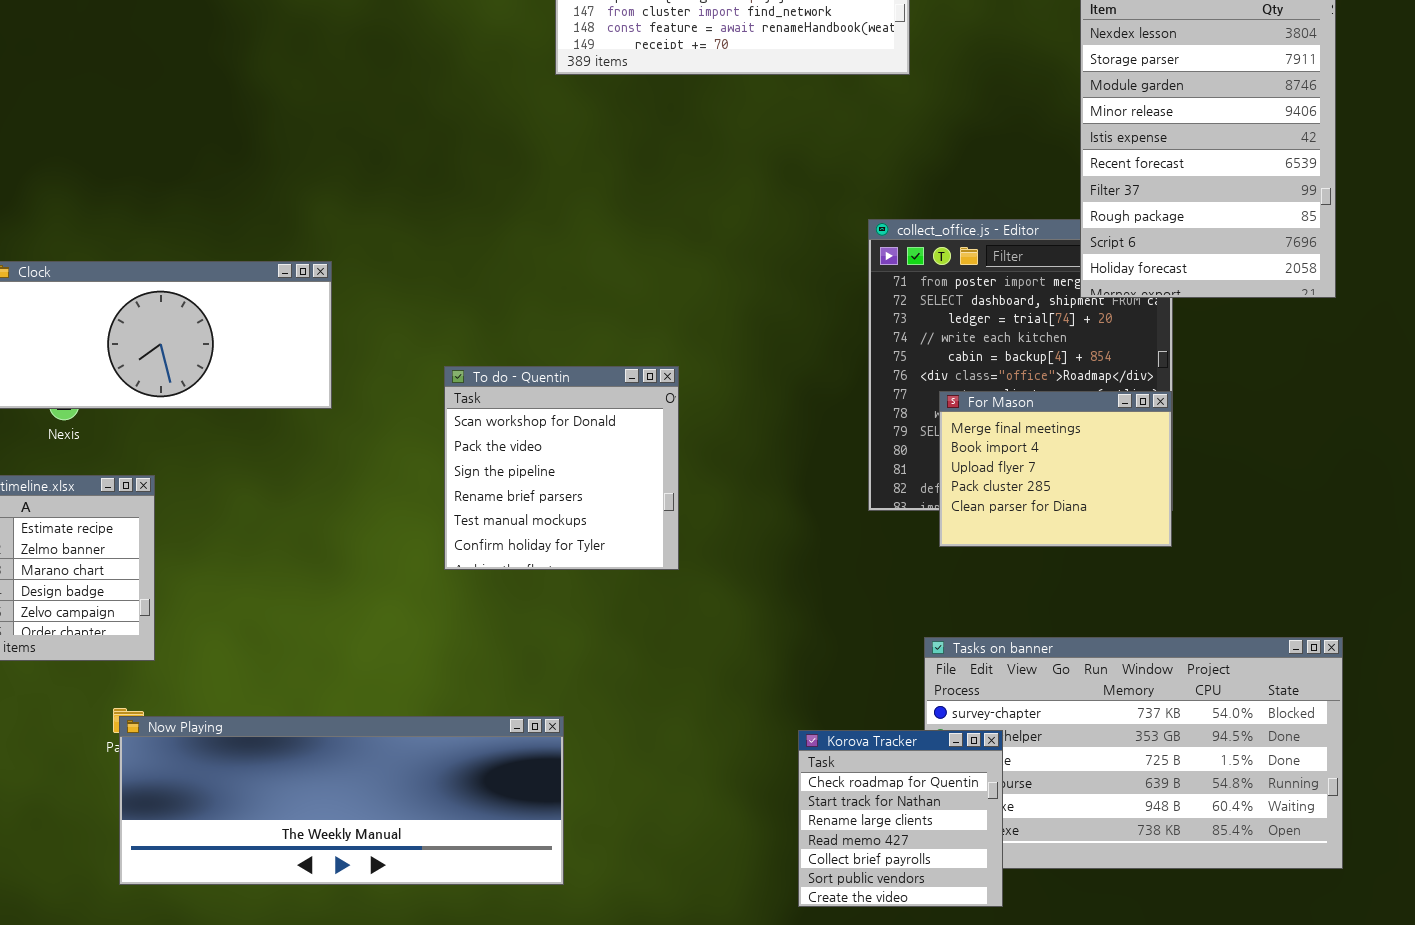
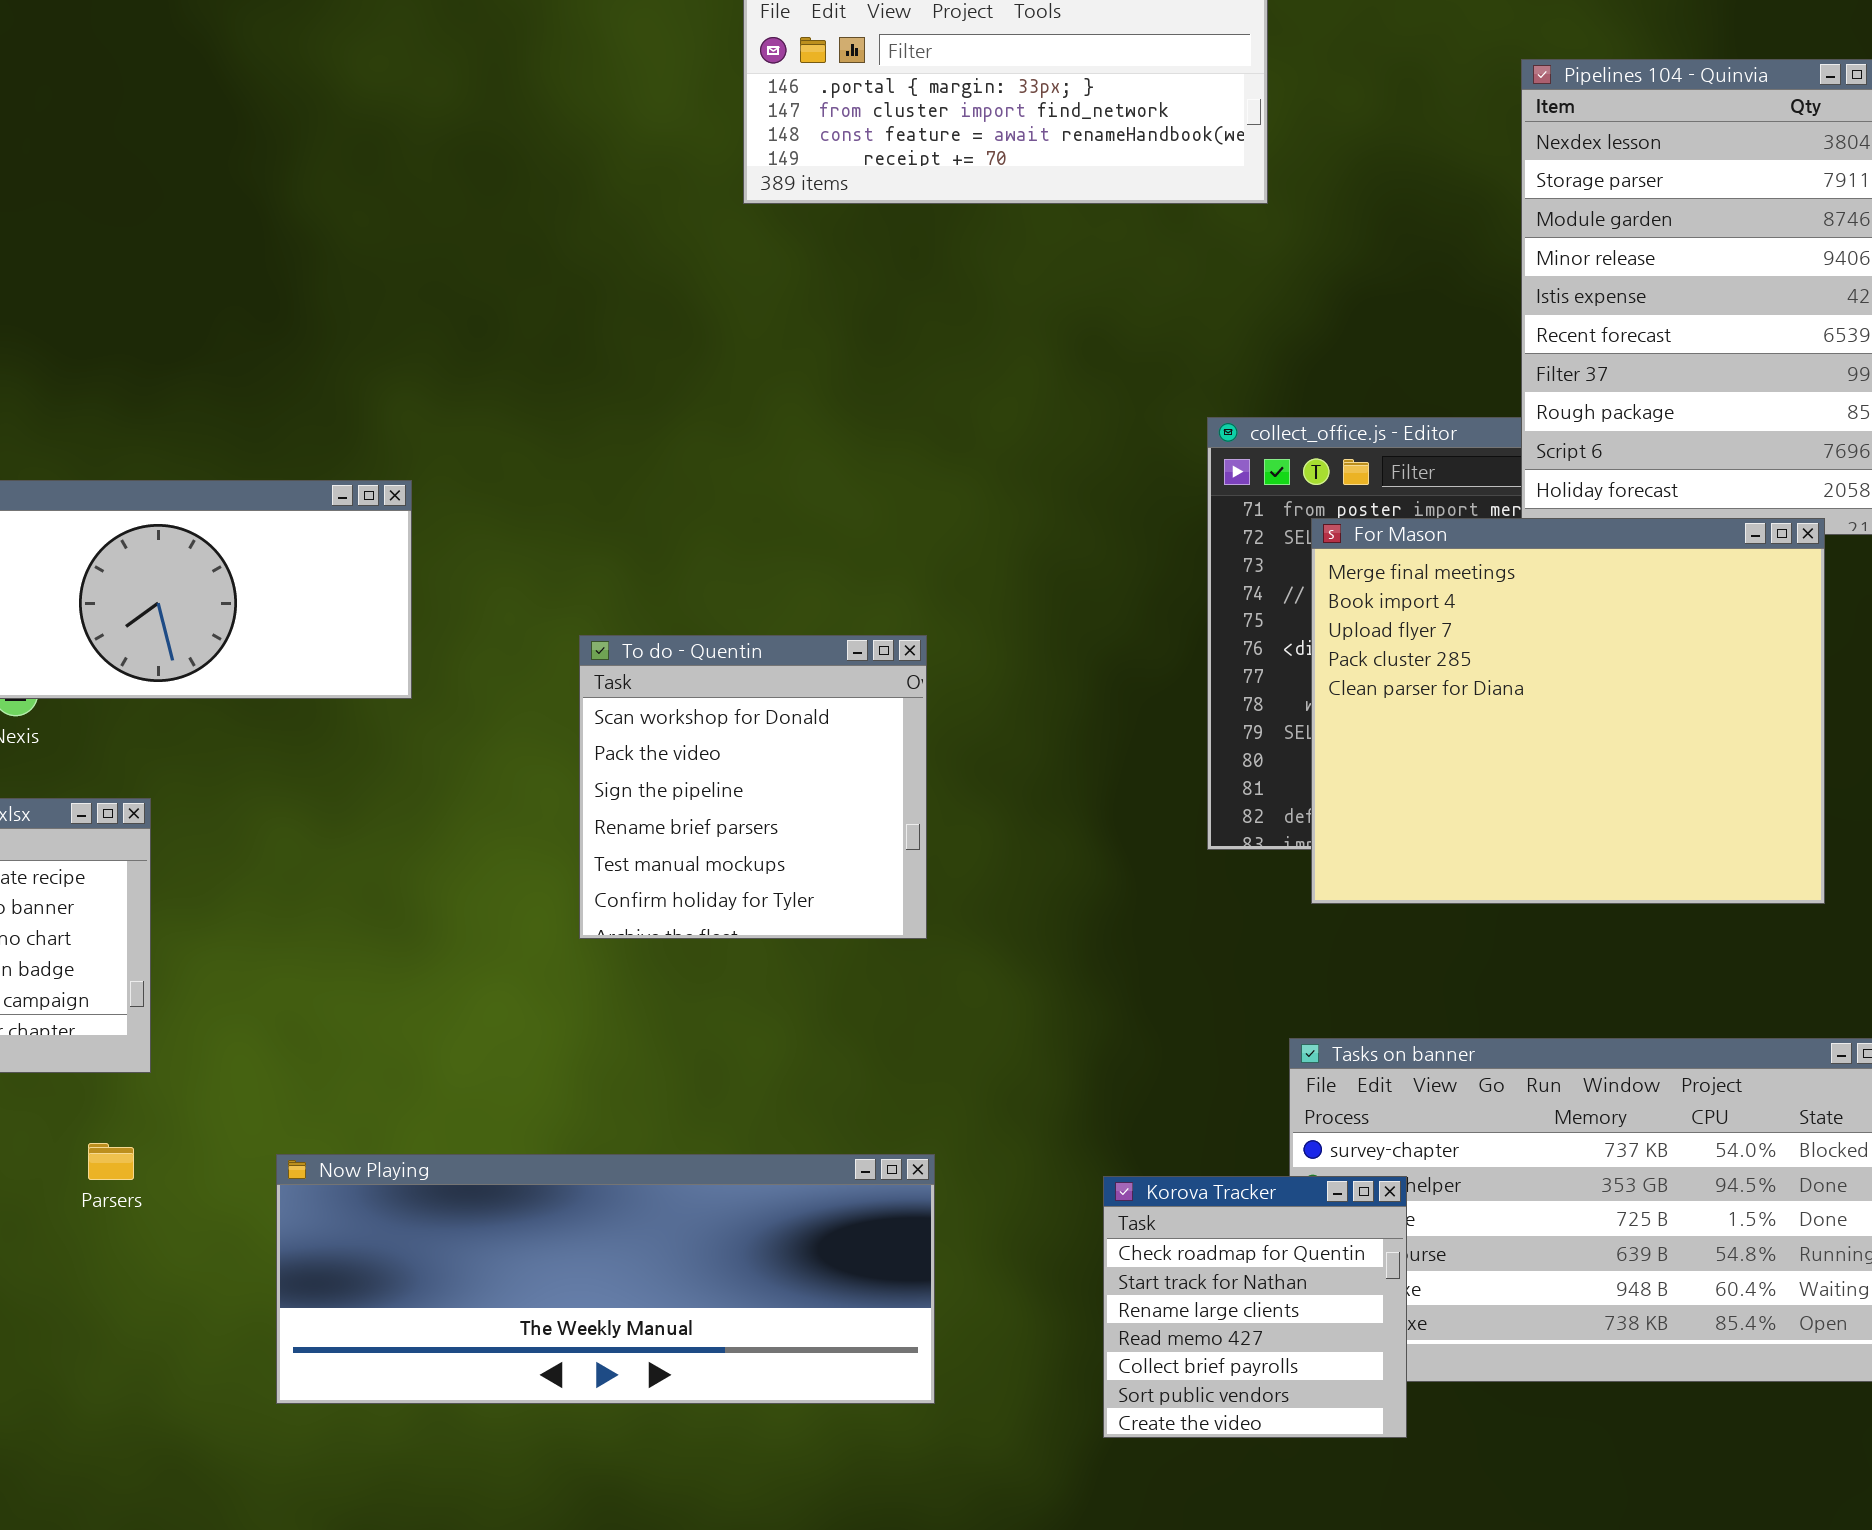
For Mason: [939,391,1172,547] -> [1311,518,1825,904], resized
Now Playing: [119,716,564,885] -> [276,1154,935,1404], moved

